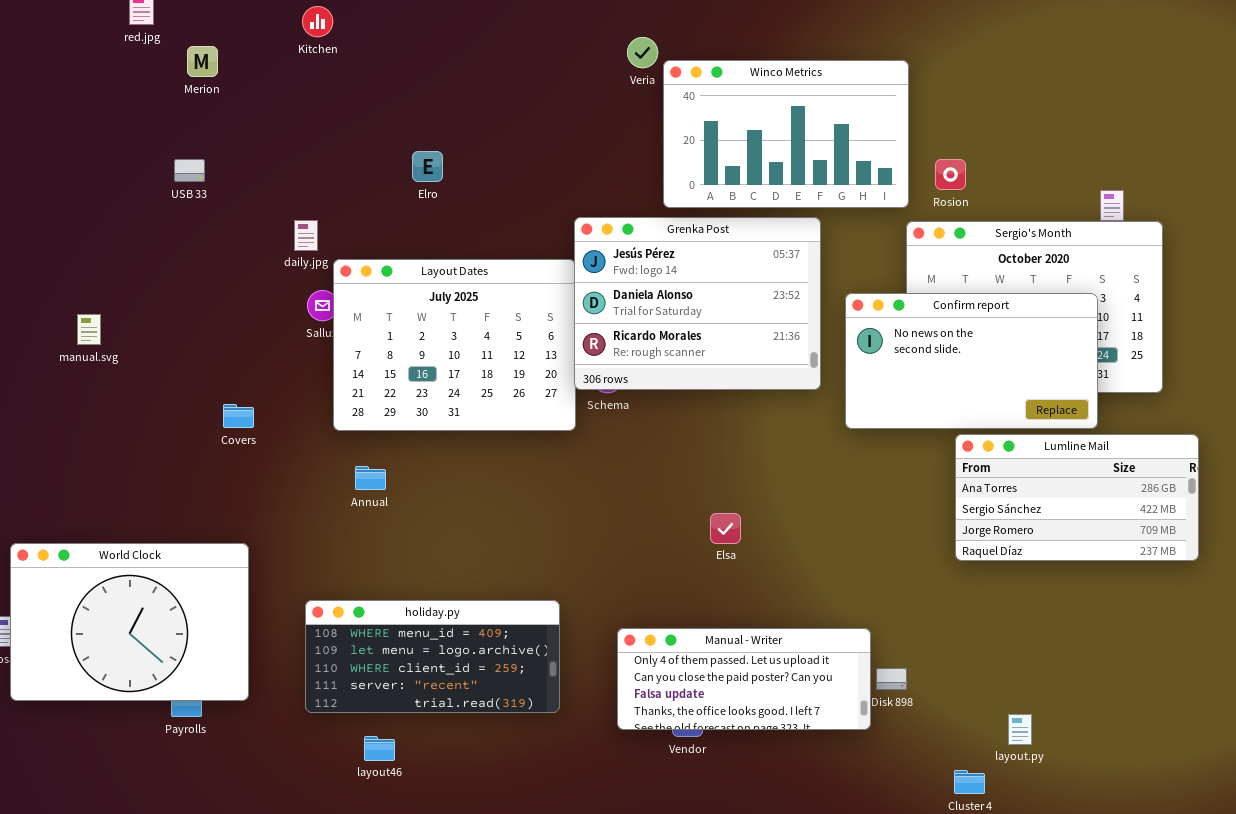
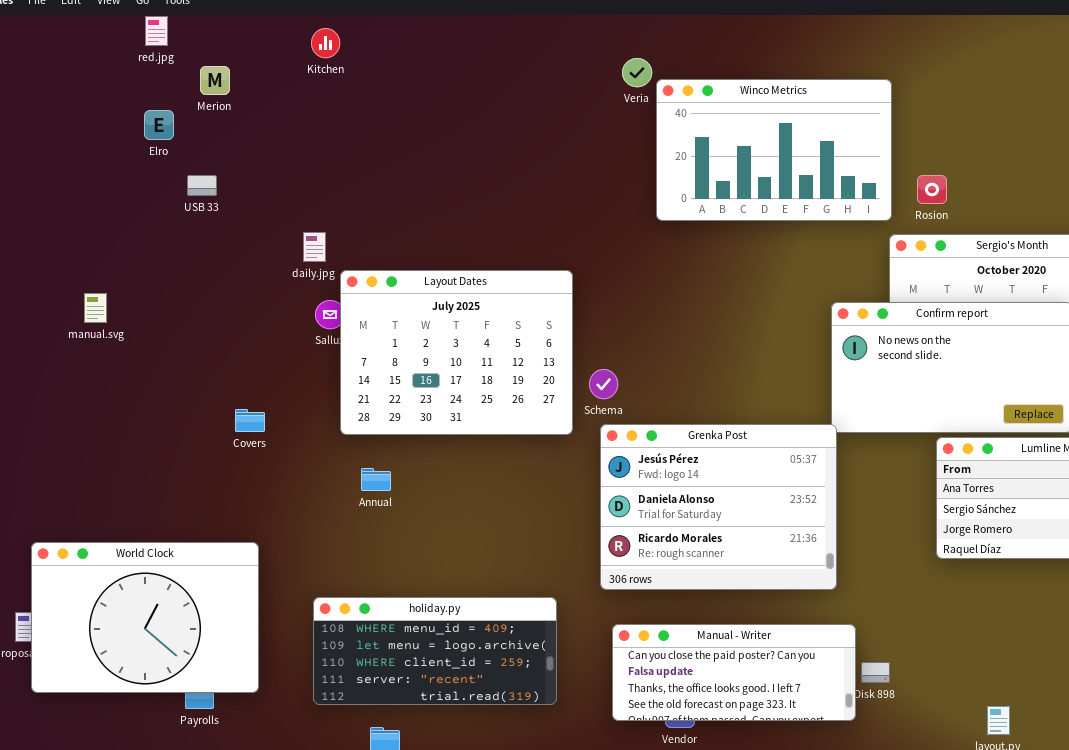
Elro: [412,151,443,182] -> [144,110,174,140], moved
Grenka Post: [574,217,821,390] -> [600,424,837,590], moved
manual.svg: [77,314,101,345] -> [84,293,107,323], moved
Manual - Writer: [617,628,871,730] -> [612,624,856,721], scrolled down 1 row

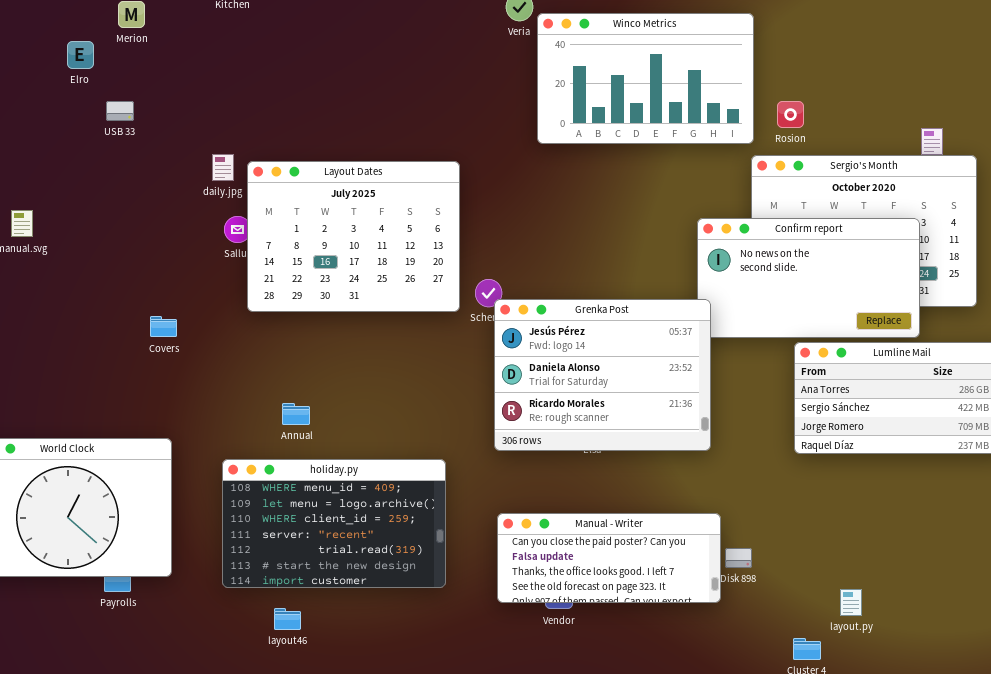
Layout Dates: [340,270,573,435] -> [247,161,460,312], moved
Grenka Post: [600,424,837,590] -> [494,299,711,451], moved
Annual: [361,468,391,491] -> [282,403,310,425], moved
holiday.py: [313,597,557,705] -> [222,459,446,588], resized

